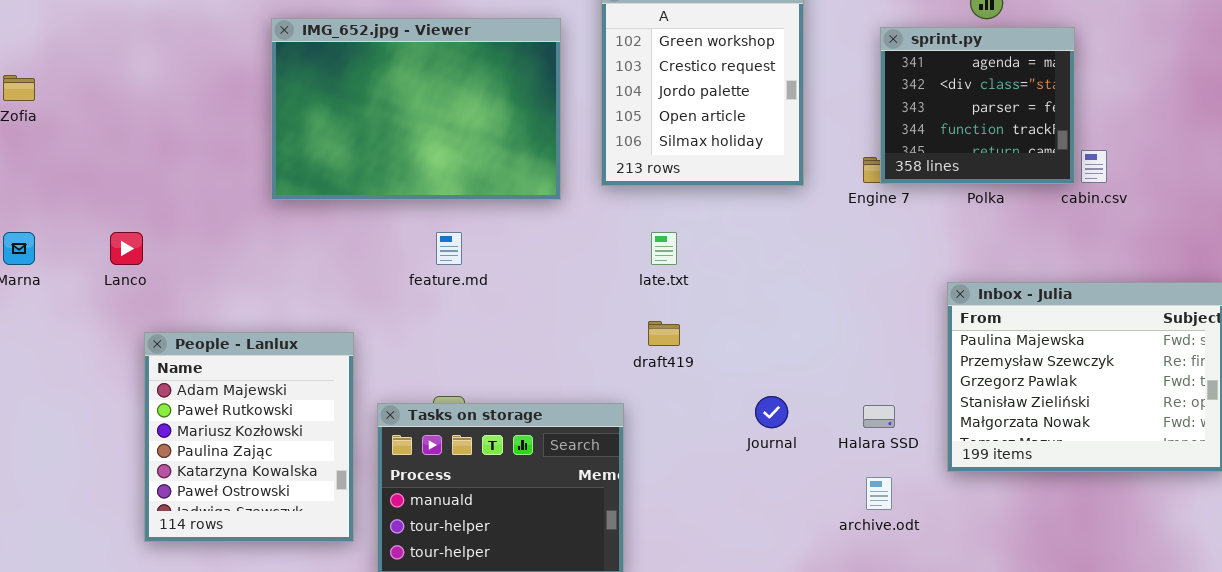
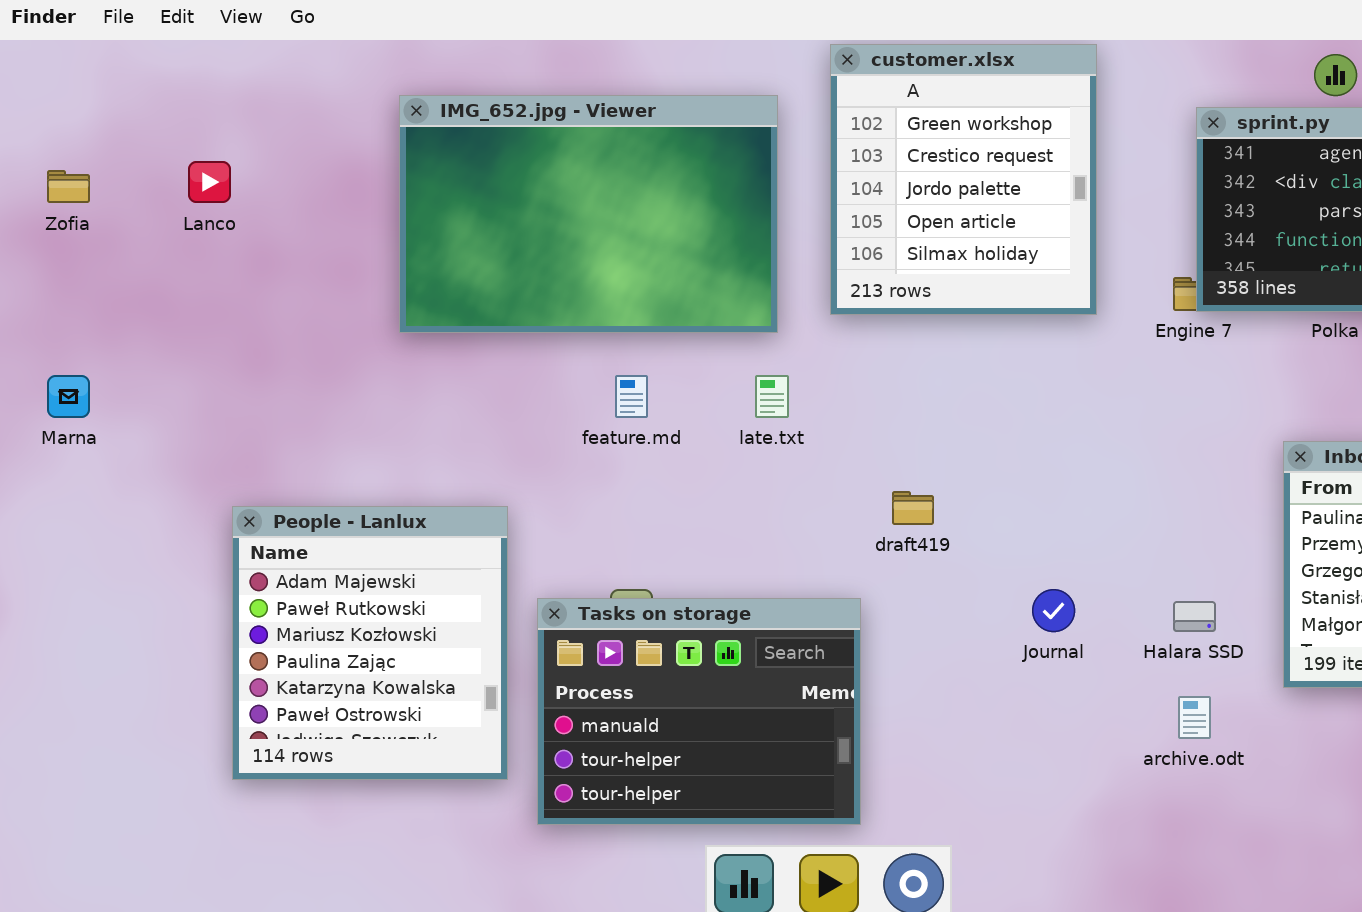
Lanco: [110,232,143,265] -> [188,161,231,203], moved
late.txt: [651,232,677,265] -> [755,375,789,418], moved

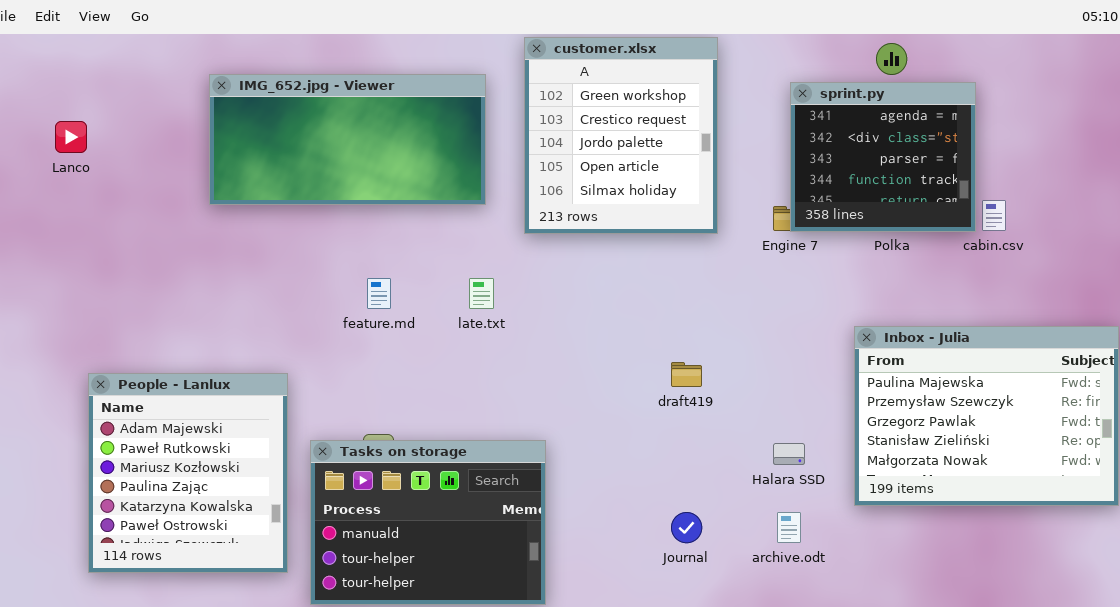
IMG_652.jpg - Viewer: [399,95,778,333] -> [209,74,486,205], resized
draft419: [892,491,934,525] -> [671,362,702,387], moved
Journal: [1032,589,1075,632] -> [671,512,702,543], moved

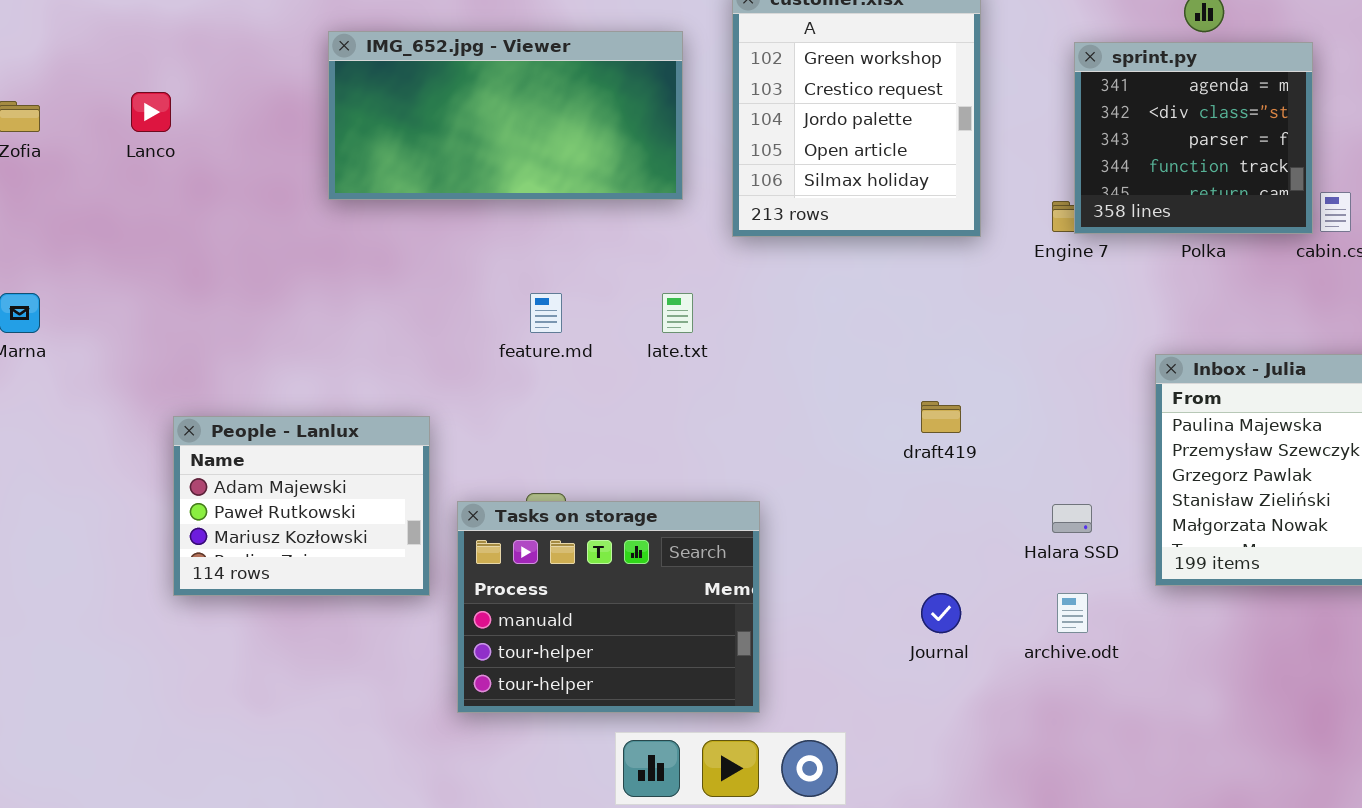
People - Lanlux: [88,373,288,573] -> [173,416,430,596], resized

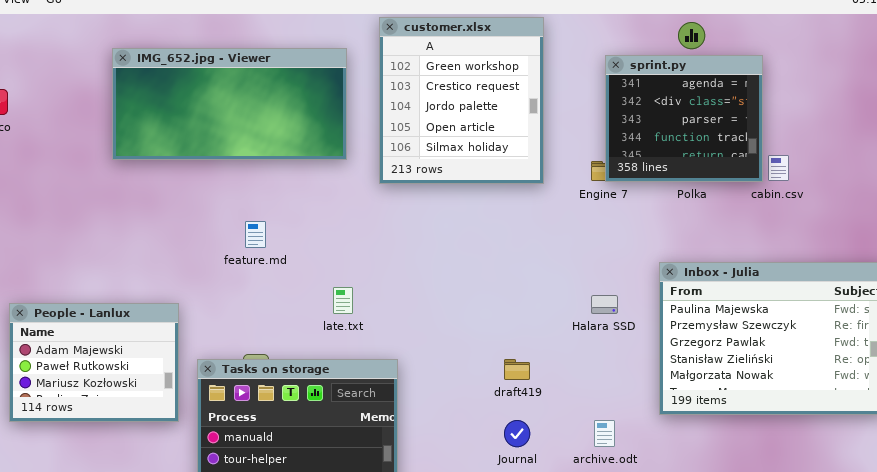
late.txt: [662,293,693,333] -> [333,287,353,314], moved
draft419: [921,401,961,433] -> [504,359,530,380], moved
Halara SSD: [1052,504,1092,533] -> [591,295,618,314], moved

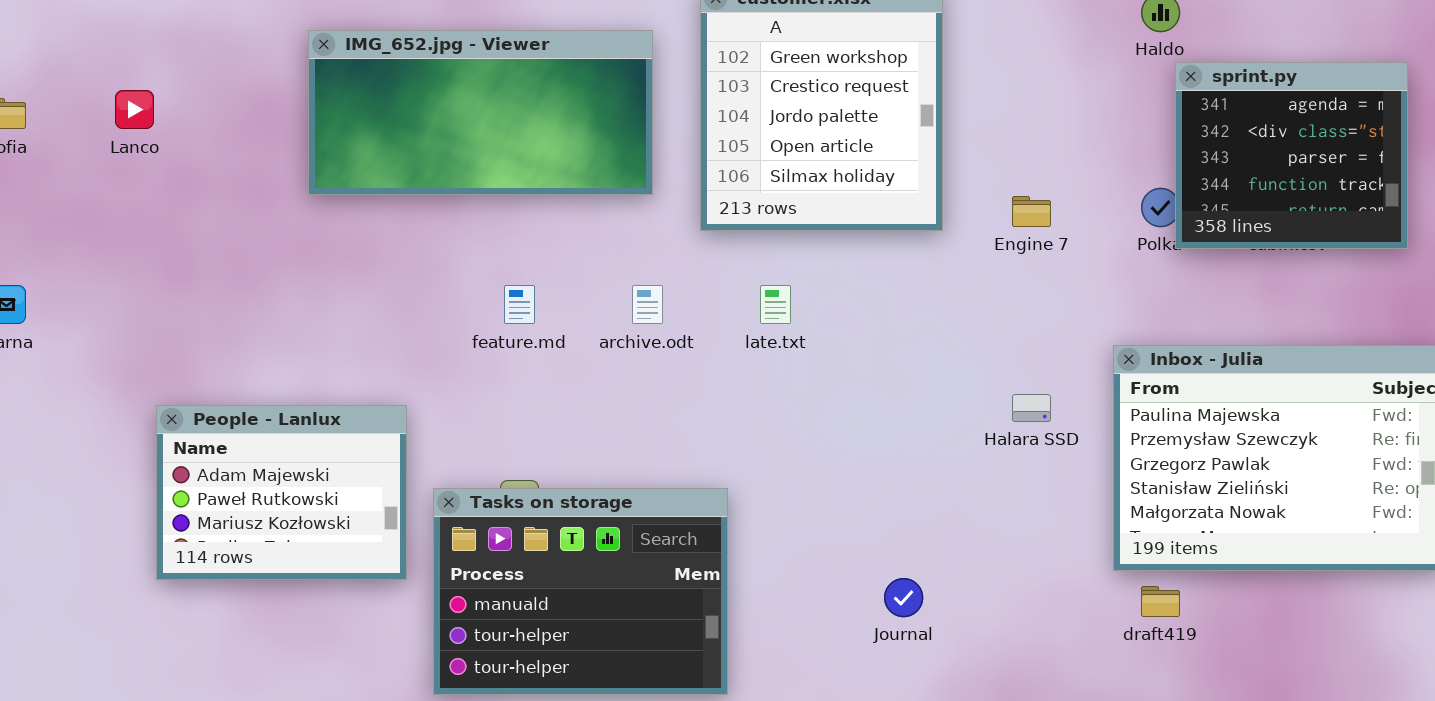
sprint.py: [605,55,763,182] -> [1175,62,1408,249], moved
late.txt: [333,287,353,314] -> [760,285,791,324], moved
draft419: [504,359,530,380] -> [1141,586,1180,617], moved
archive.odt: [594,420,615,447] -> [632,285,663,324], moved

